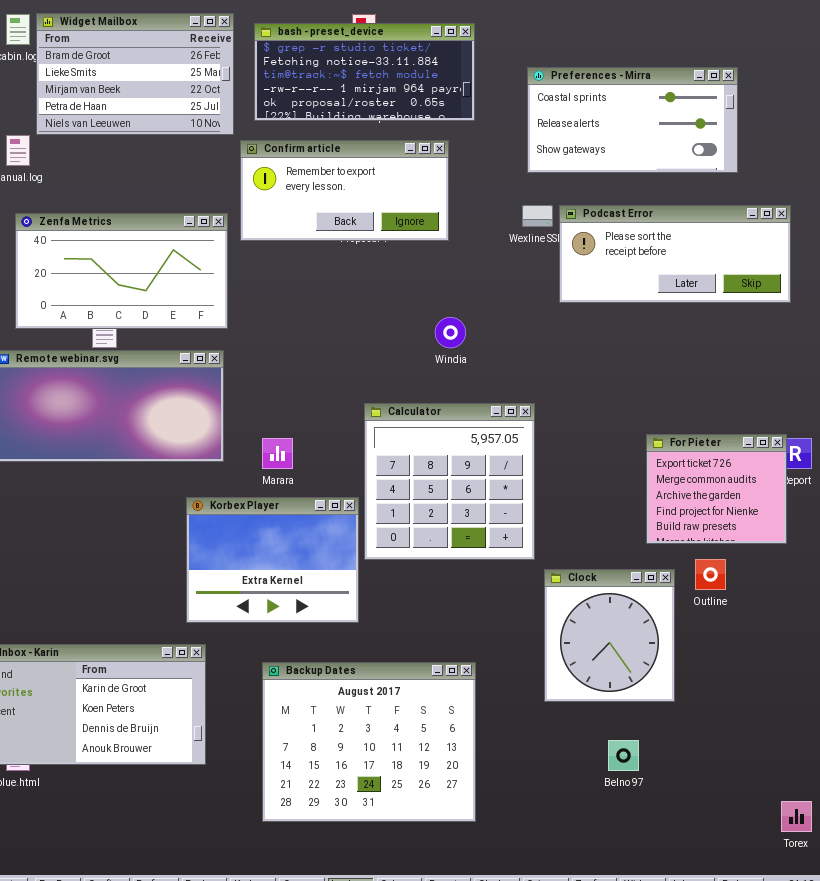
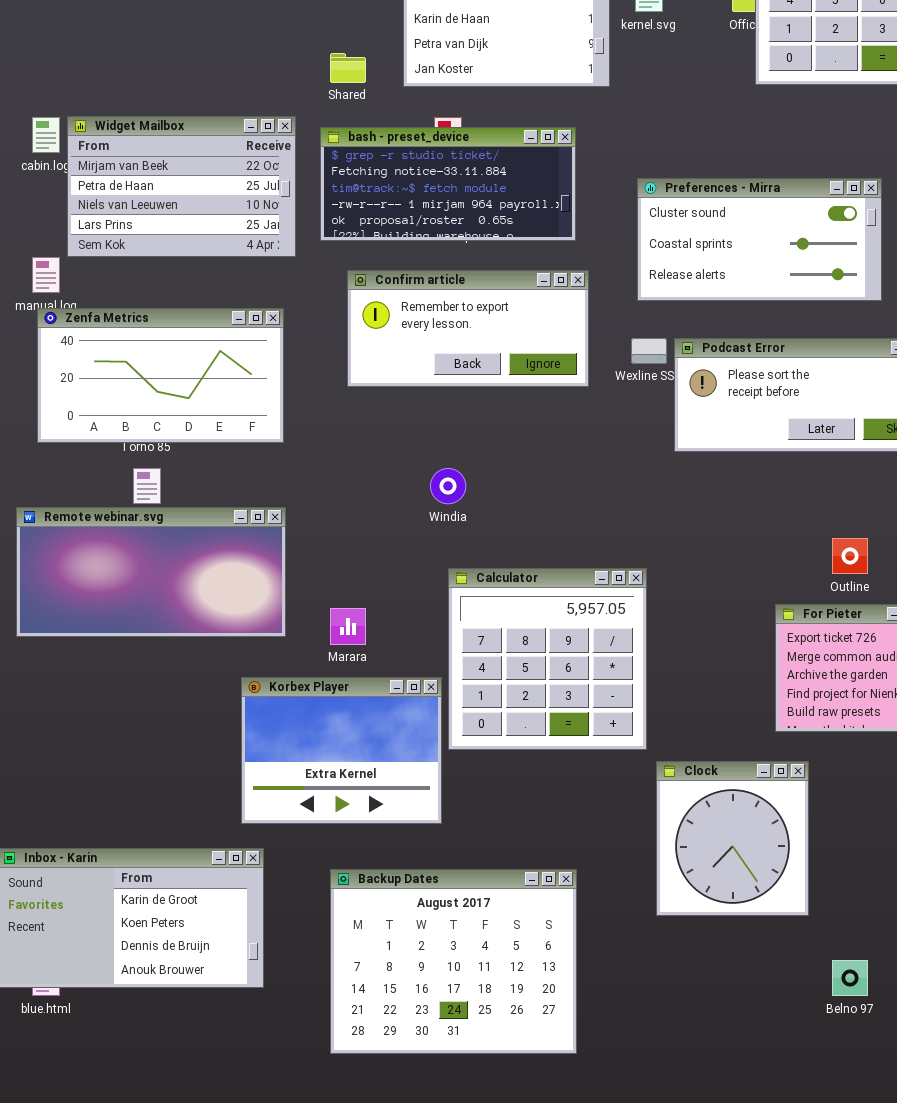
Widget Mailbox: [36,13,234,135] -> [67,116,296,257], scrolled down 2 rows
Preferences - Mirra: [527,67,738,173] -> [637,178,882,301], scrolled up 1 row
Confirm article: [240,140,449,241] -> [347,270,589,387], moved
Zenfa Metrics: [15,213,228,329] -> [37,308,284,443], moved
Windia: [435,317,466,348] -> [430,468,466,504], moved
Outline: [695,559,726,590] -> [832,538,868,574], moved
Belno 97: [608,740,639,771] -> [832,960,868,996], moved

